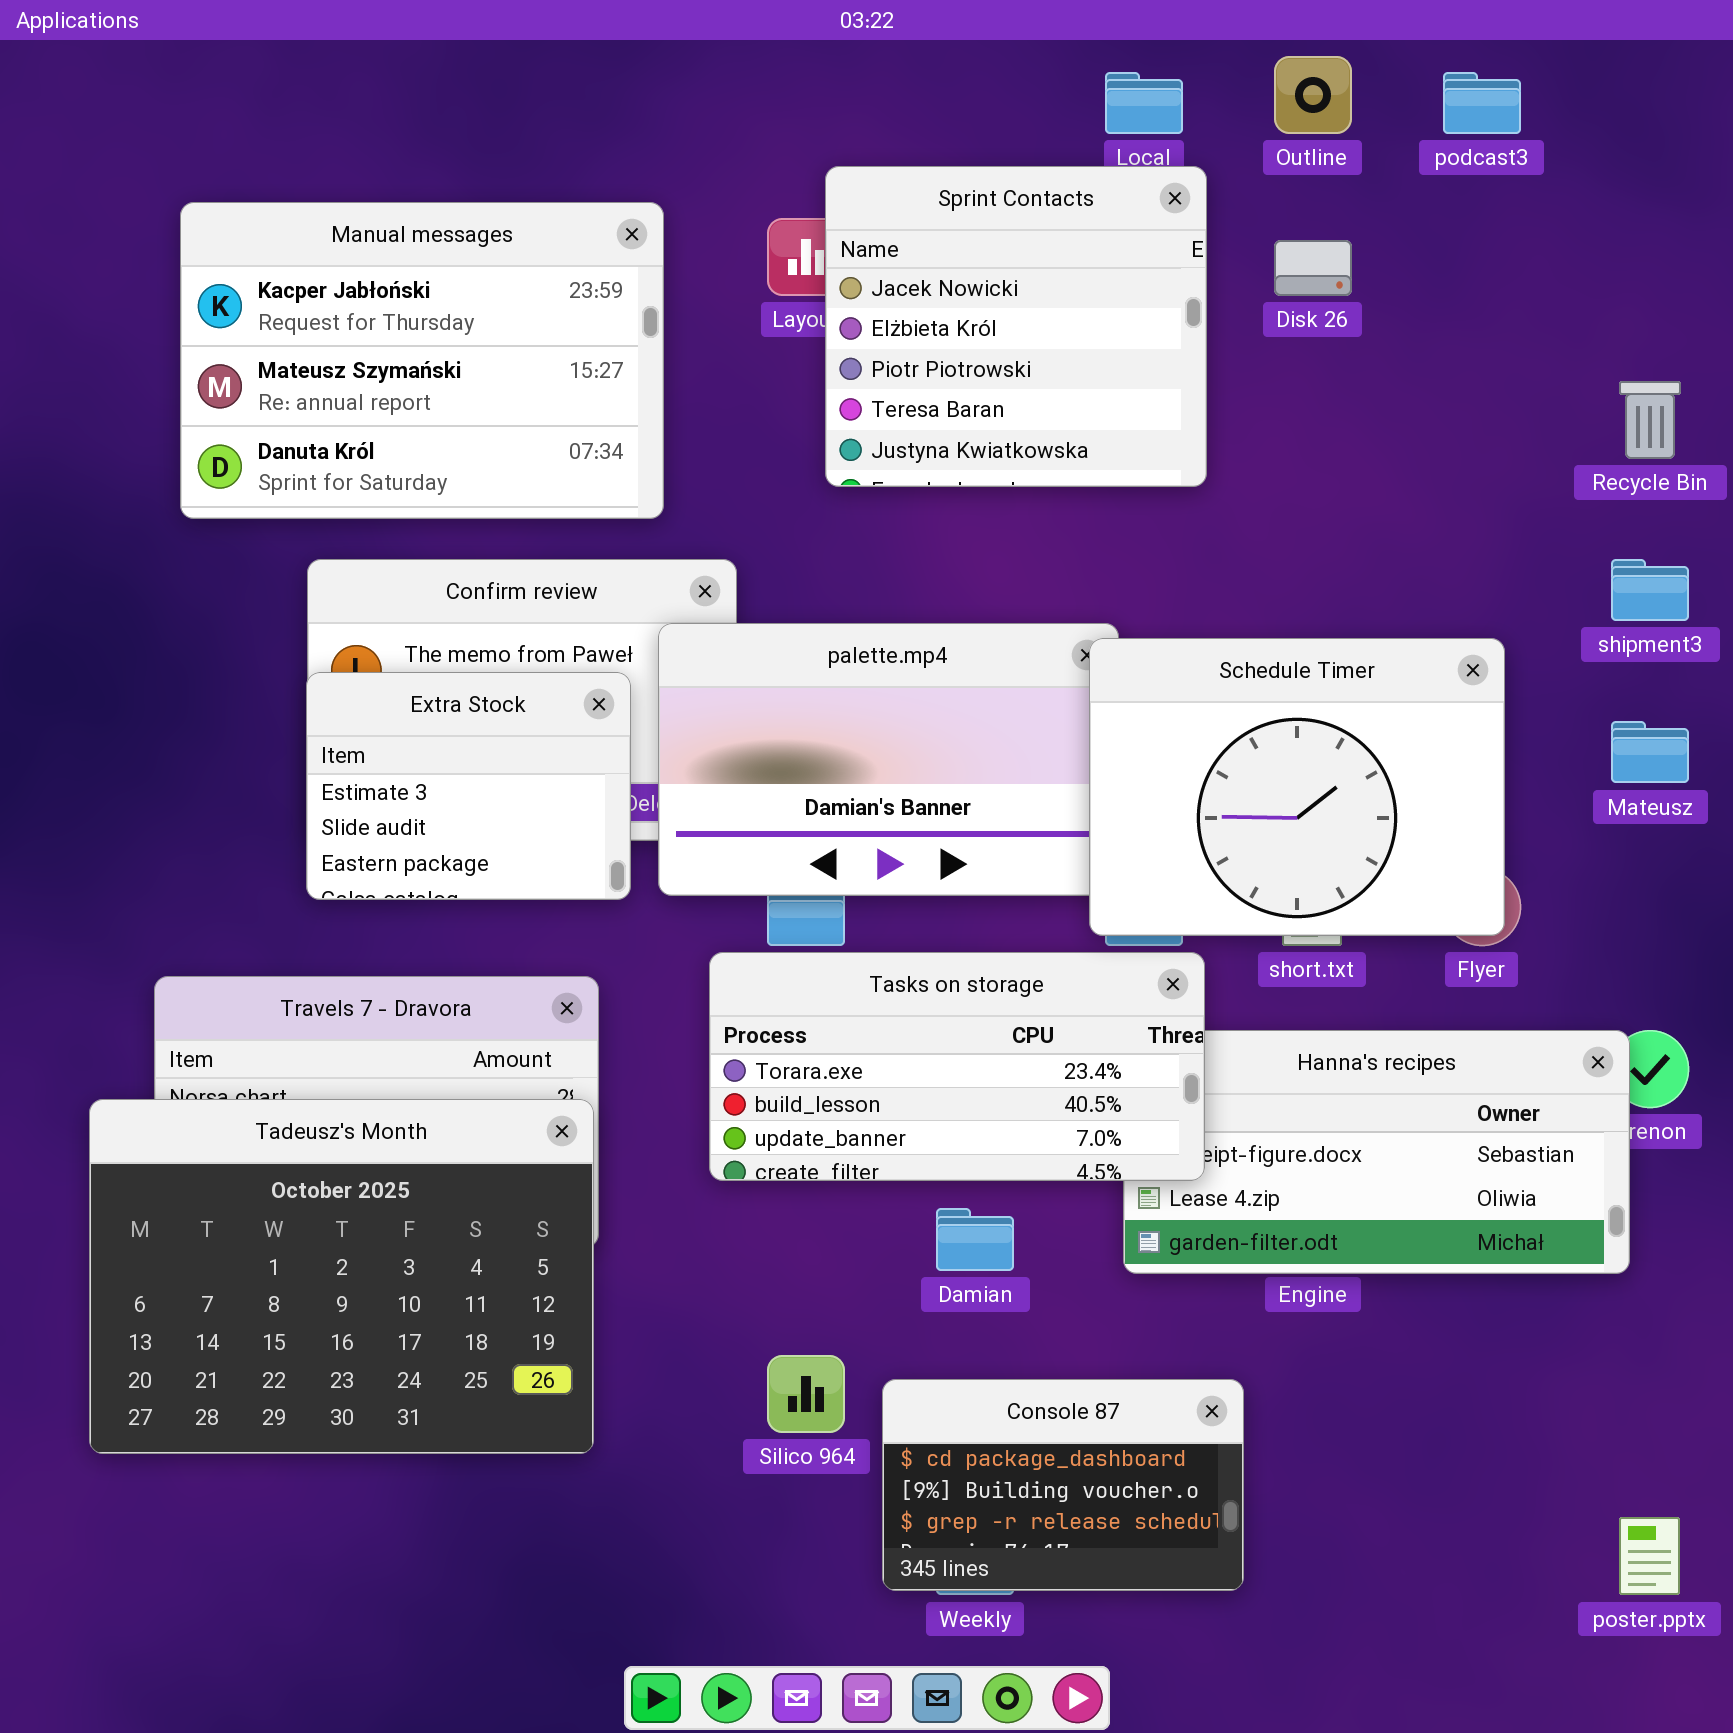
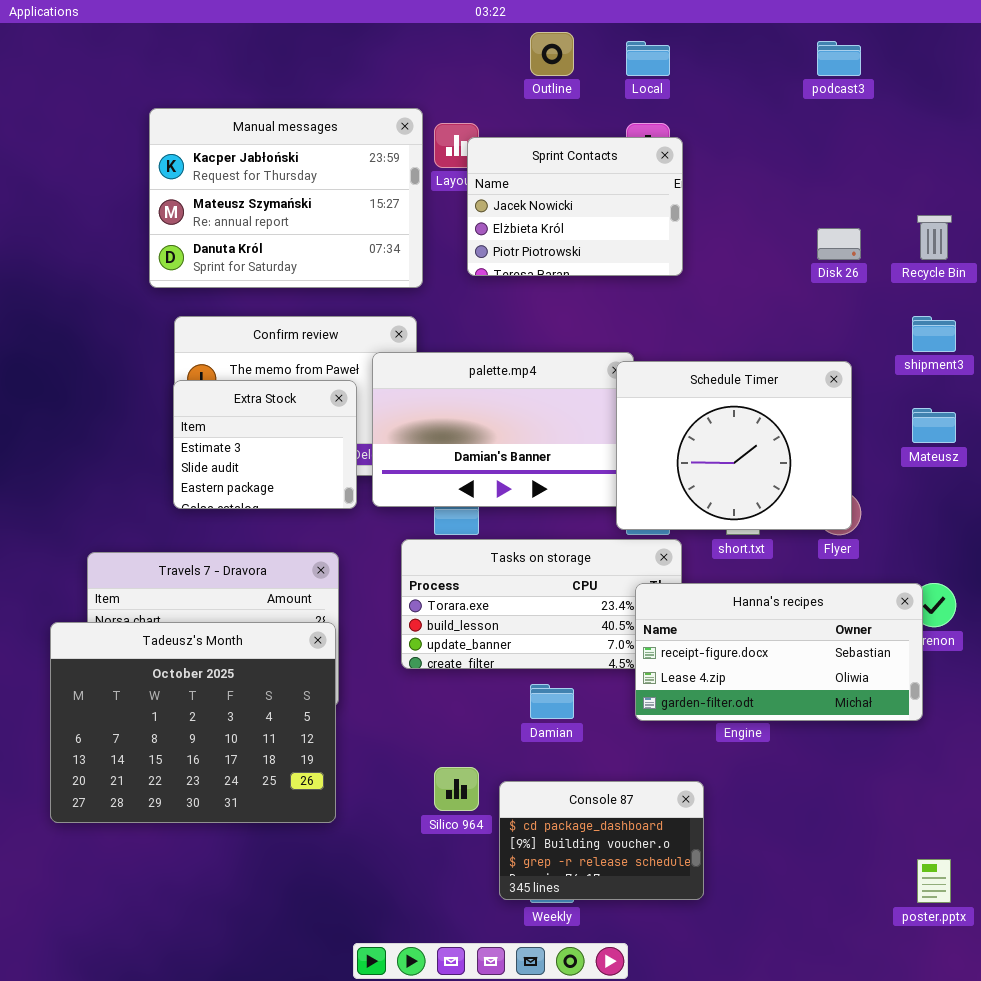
Outline: [1274,56,1352,134] -> [530,32,574,76], moved
Sprint Contacts: [825,166,1207,487] -> [467,137,683,276], resized
Manual messages: [180,202,664,519] -> [149,108,423,288], moved
Disk 26: [1274,240,1352,296] -> [817,228,861,260], moved
Hanna's recipes: [1123,1030,1630,1274] -> [635,583,923,721], raised

